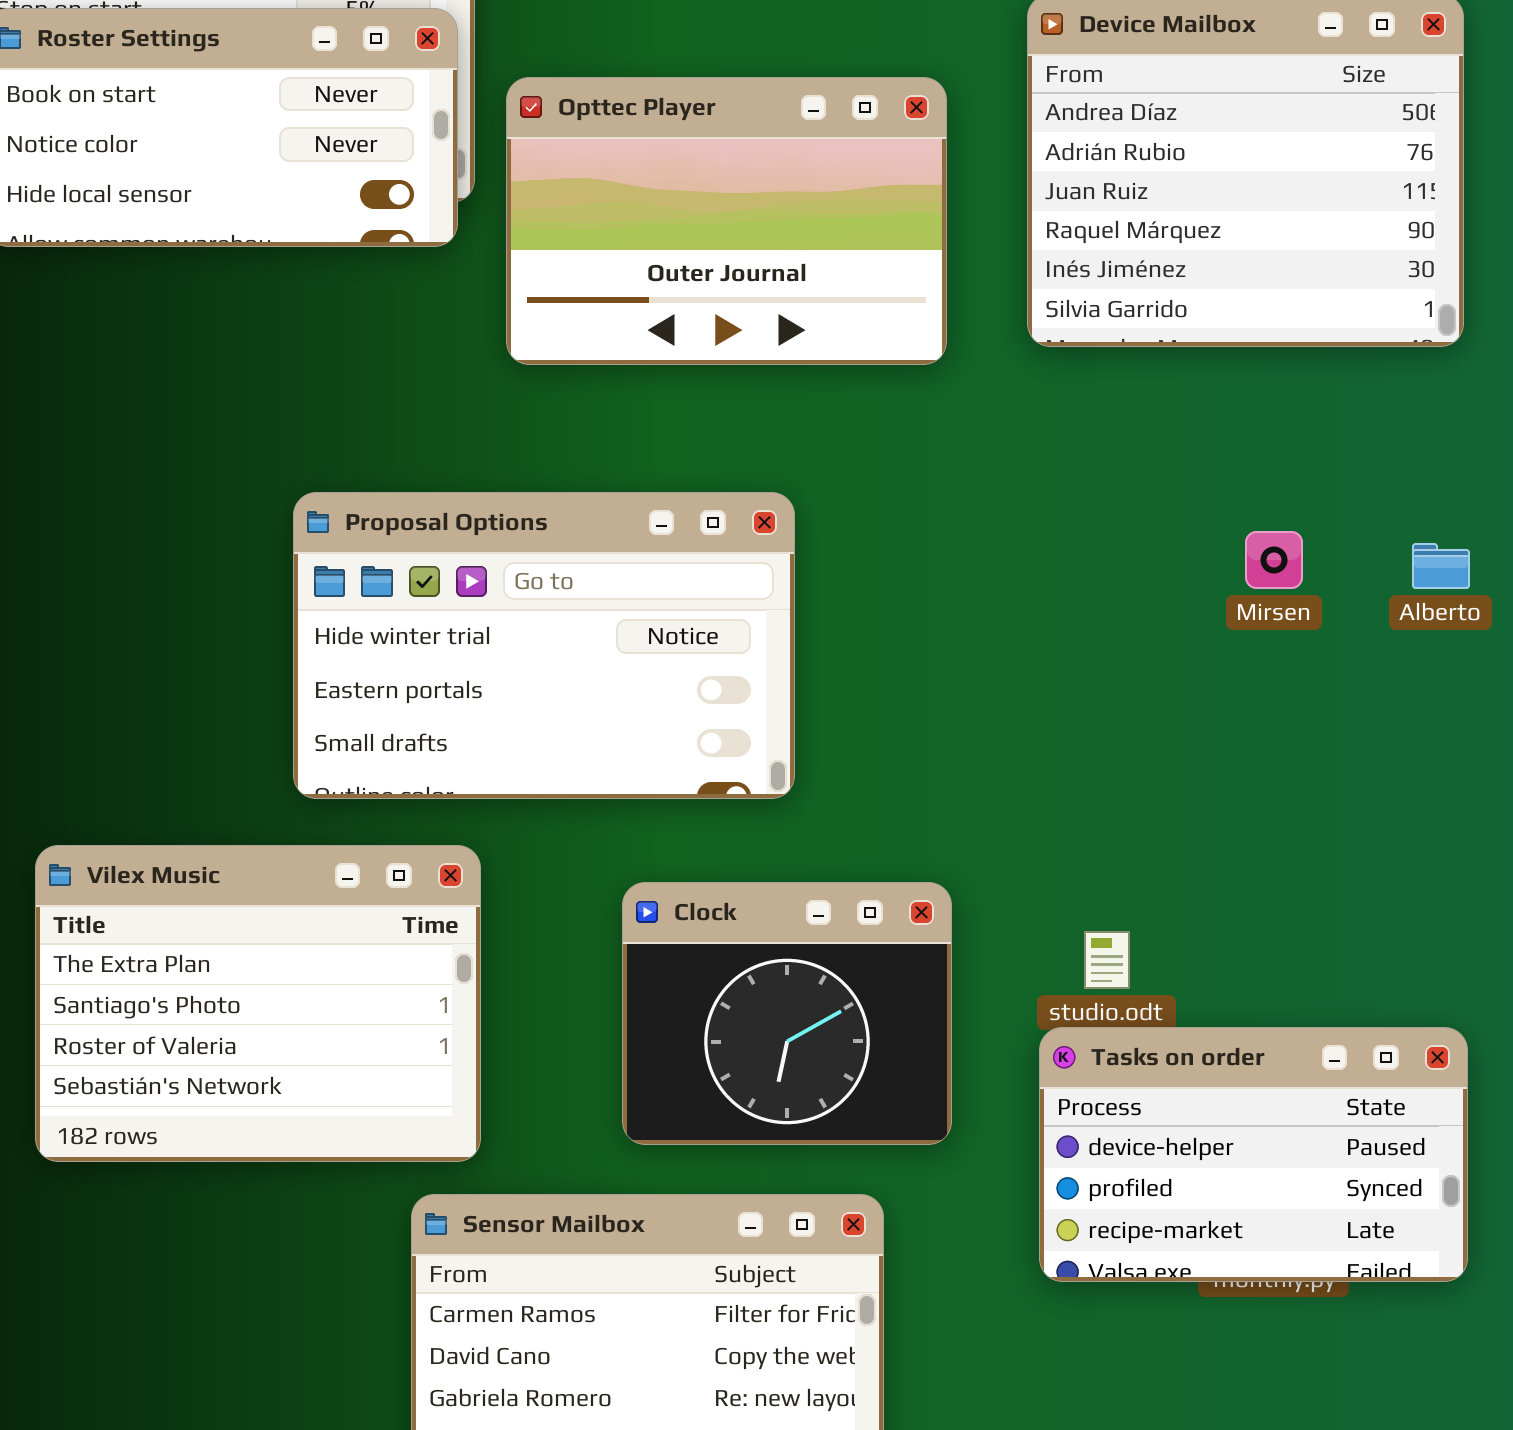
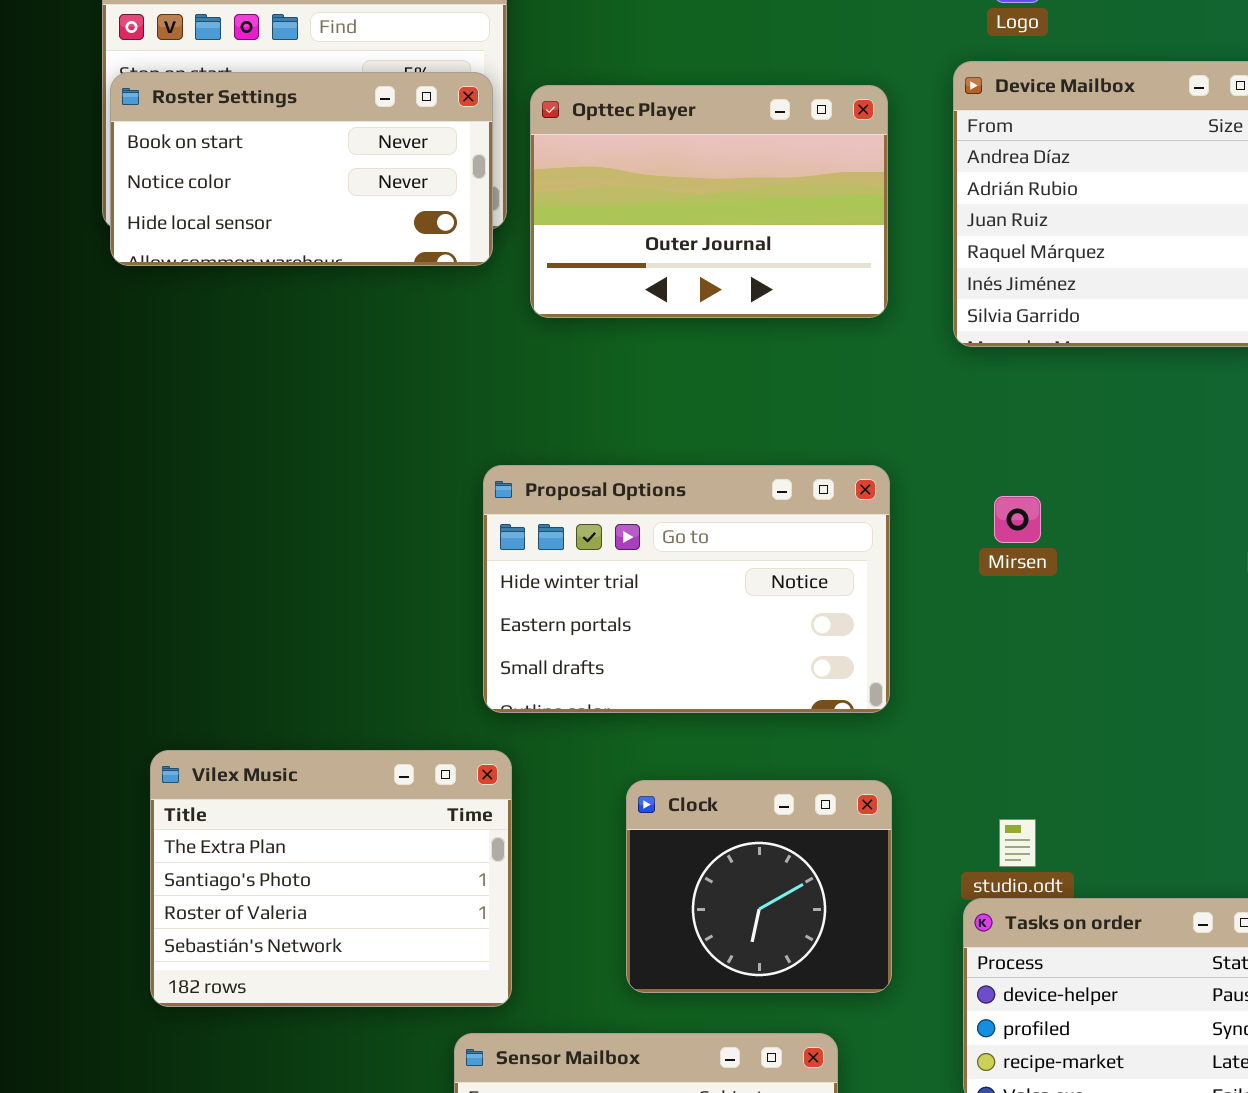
Opttec Player: [506,77,947,365] -> [530,85,888,318], moved
Proposal Options: [293,492,795,799] -> [483,465,890,713], moved
Mirsen: [1245,531,1303,589] -> [994,496,1041,543], moved

